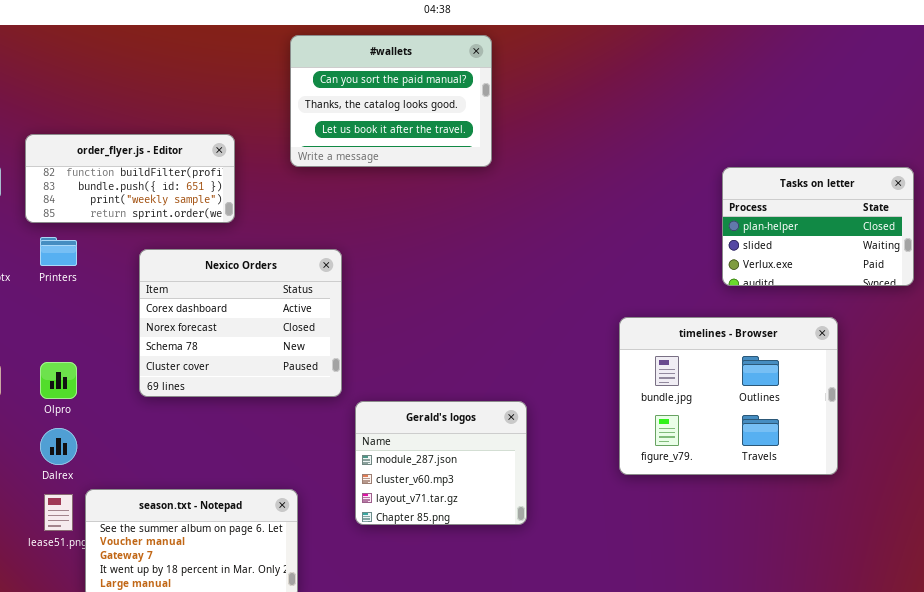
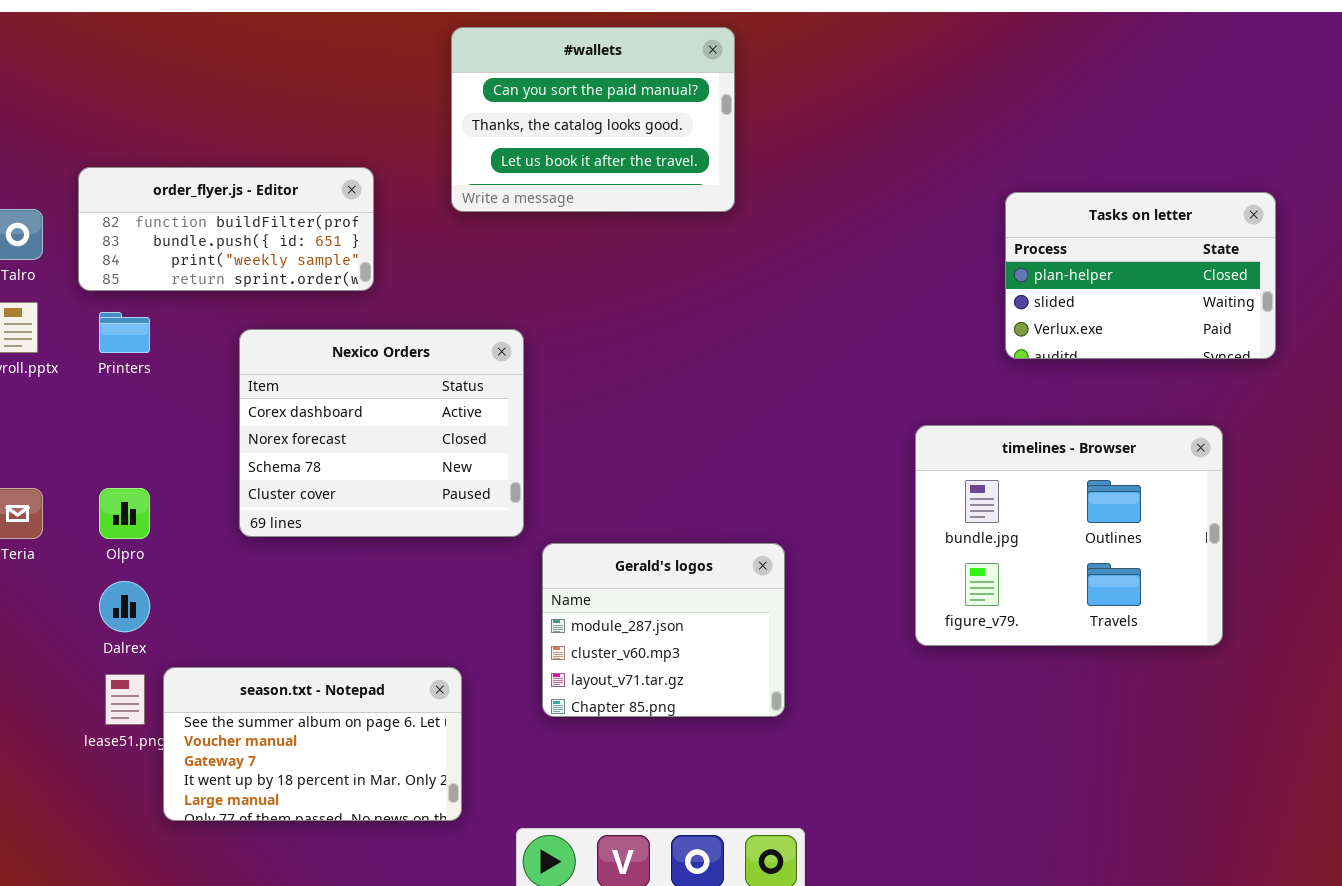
Tasks on letter: [722,167,914,286] -> [1005,192,1276,359], moved

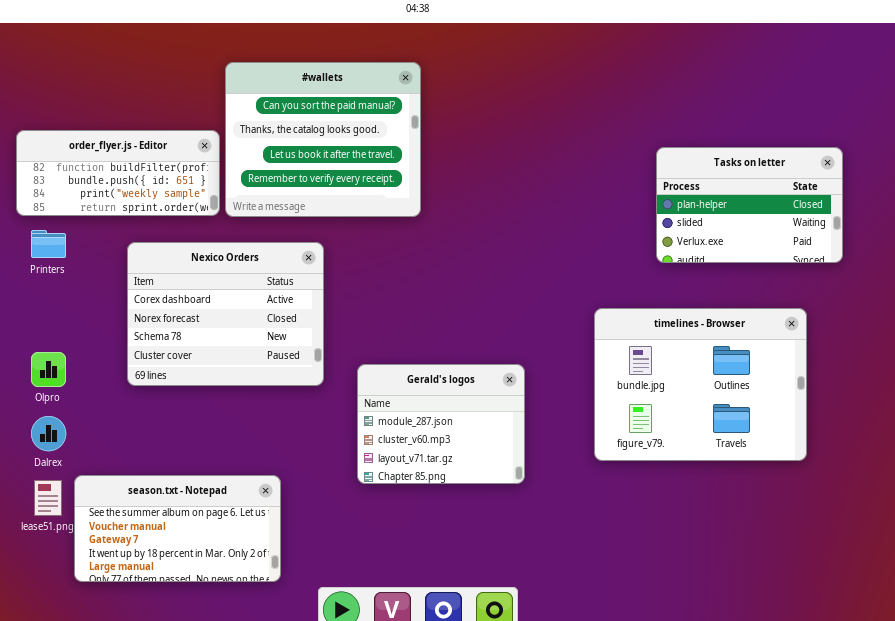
#wallets: [451,27,735,212] -> [225,62,421,217], moved, resized
Gerald's logos: [542,543,785,717] -> [357,364,525,484], moved

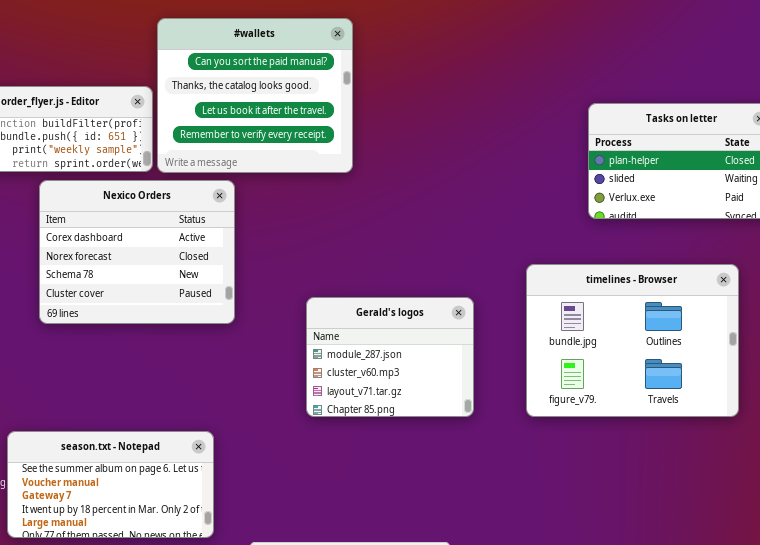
Nexico Orders: [127,242,324,386] -> [39,180,235,324], moved
Gerald's logos: [357,364,525,484] -> [306,297,474,417], moved

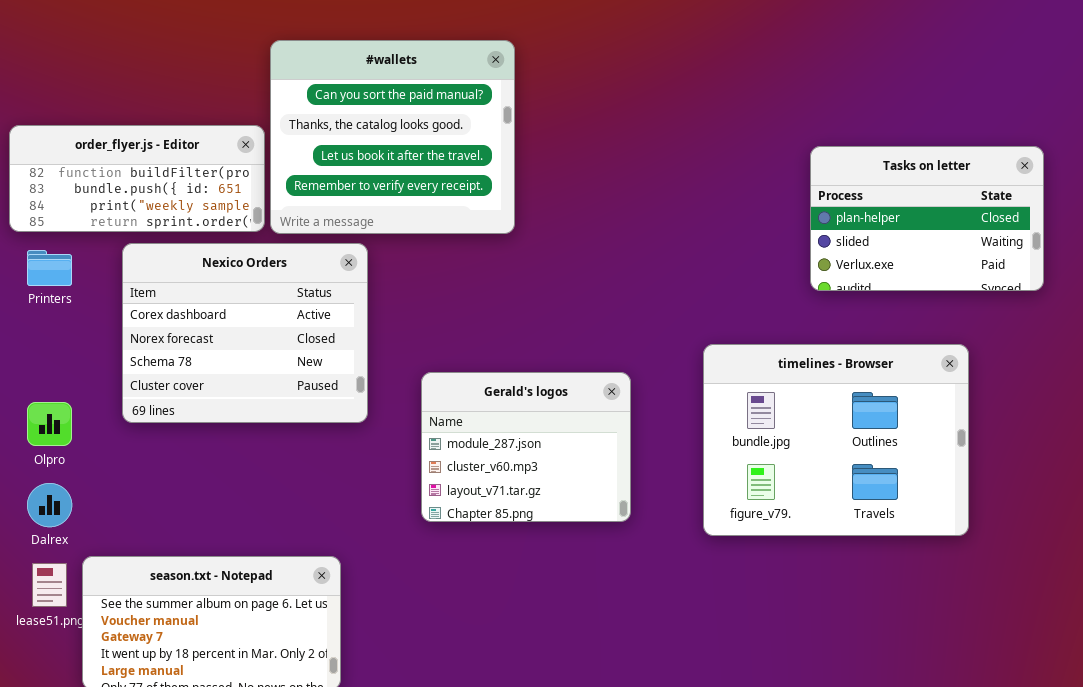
timelines - Browser: [526,264,739,417] -> [703,344,969,536], moved
Gerald's logos: [306,297,474,417] -> [421,372,631,522], moved

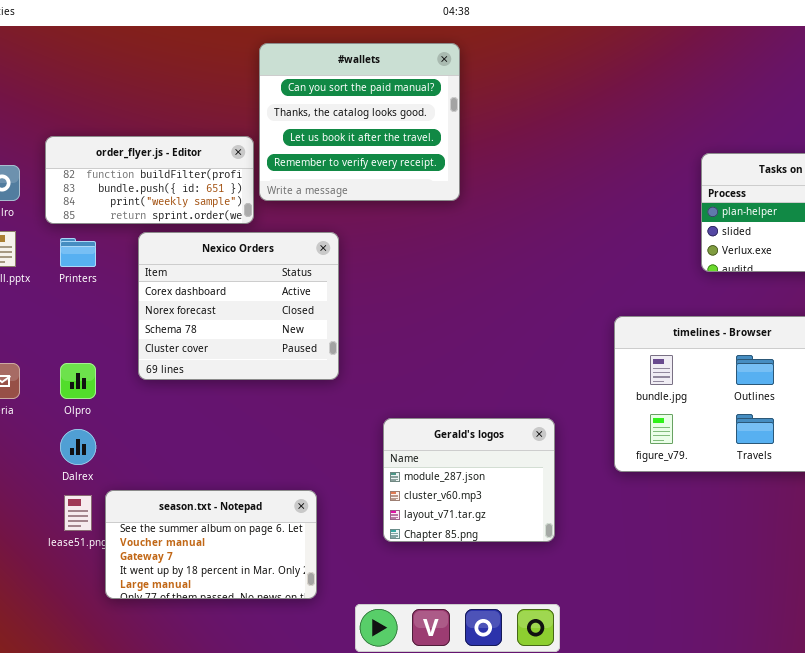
#wallets: [270,40,515,234] -> [259,43,460,201], moved
Gerald's logos: [421,372,631,522] -> [383,418,555,542], moved

